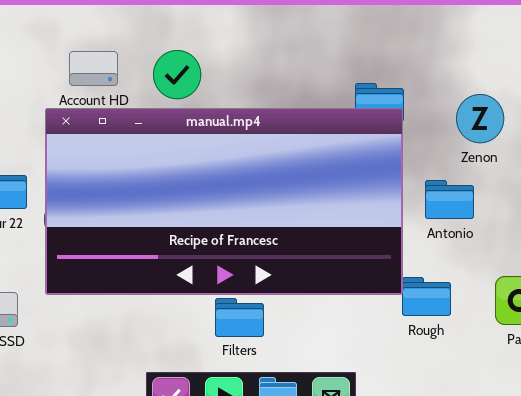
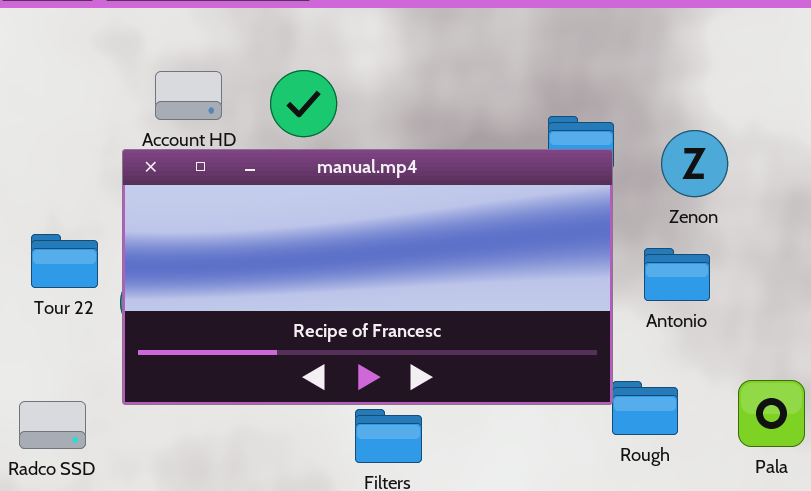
Zenon: [456,94,504,143] -> [661,130,728,197], moved

